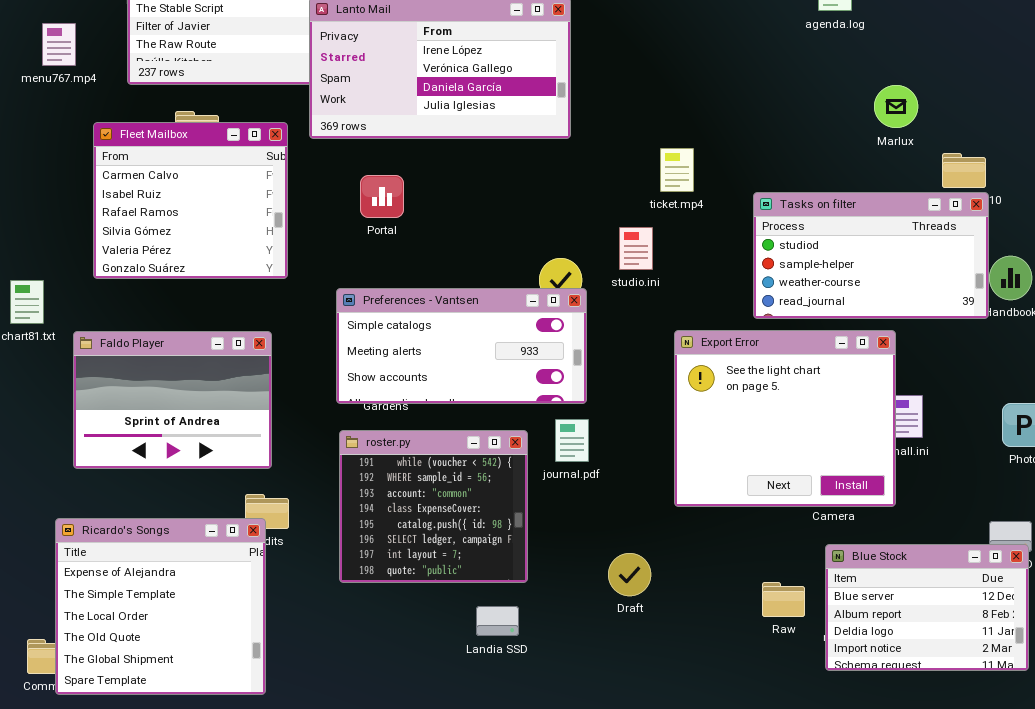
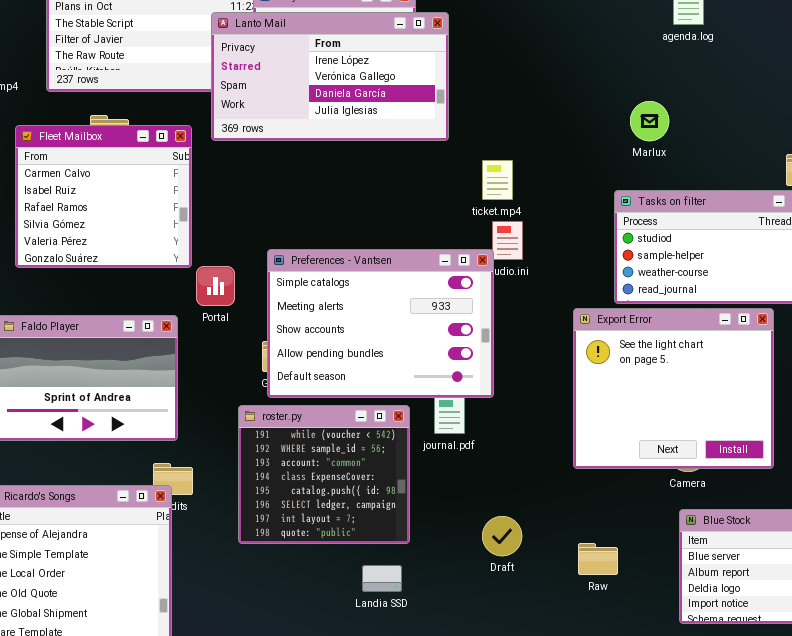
Marlux: [874,85,918,128] -> [630,101,669,141], moved
ticket.mp4: [660,148,694,192] -> [482,160,513,200], moved
Portal: [360,175,404,218] -> [196,266,235,306], moved
Preferences - Vantsen: [336,288,587,404] -> [267,249,494,398], moved, resized
Export Error: [674,330,896,507] -> [573,308,774,469], moved
Raw: [762,582,805,617] -> [578,543,618,575], moved

